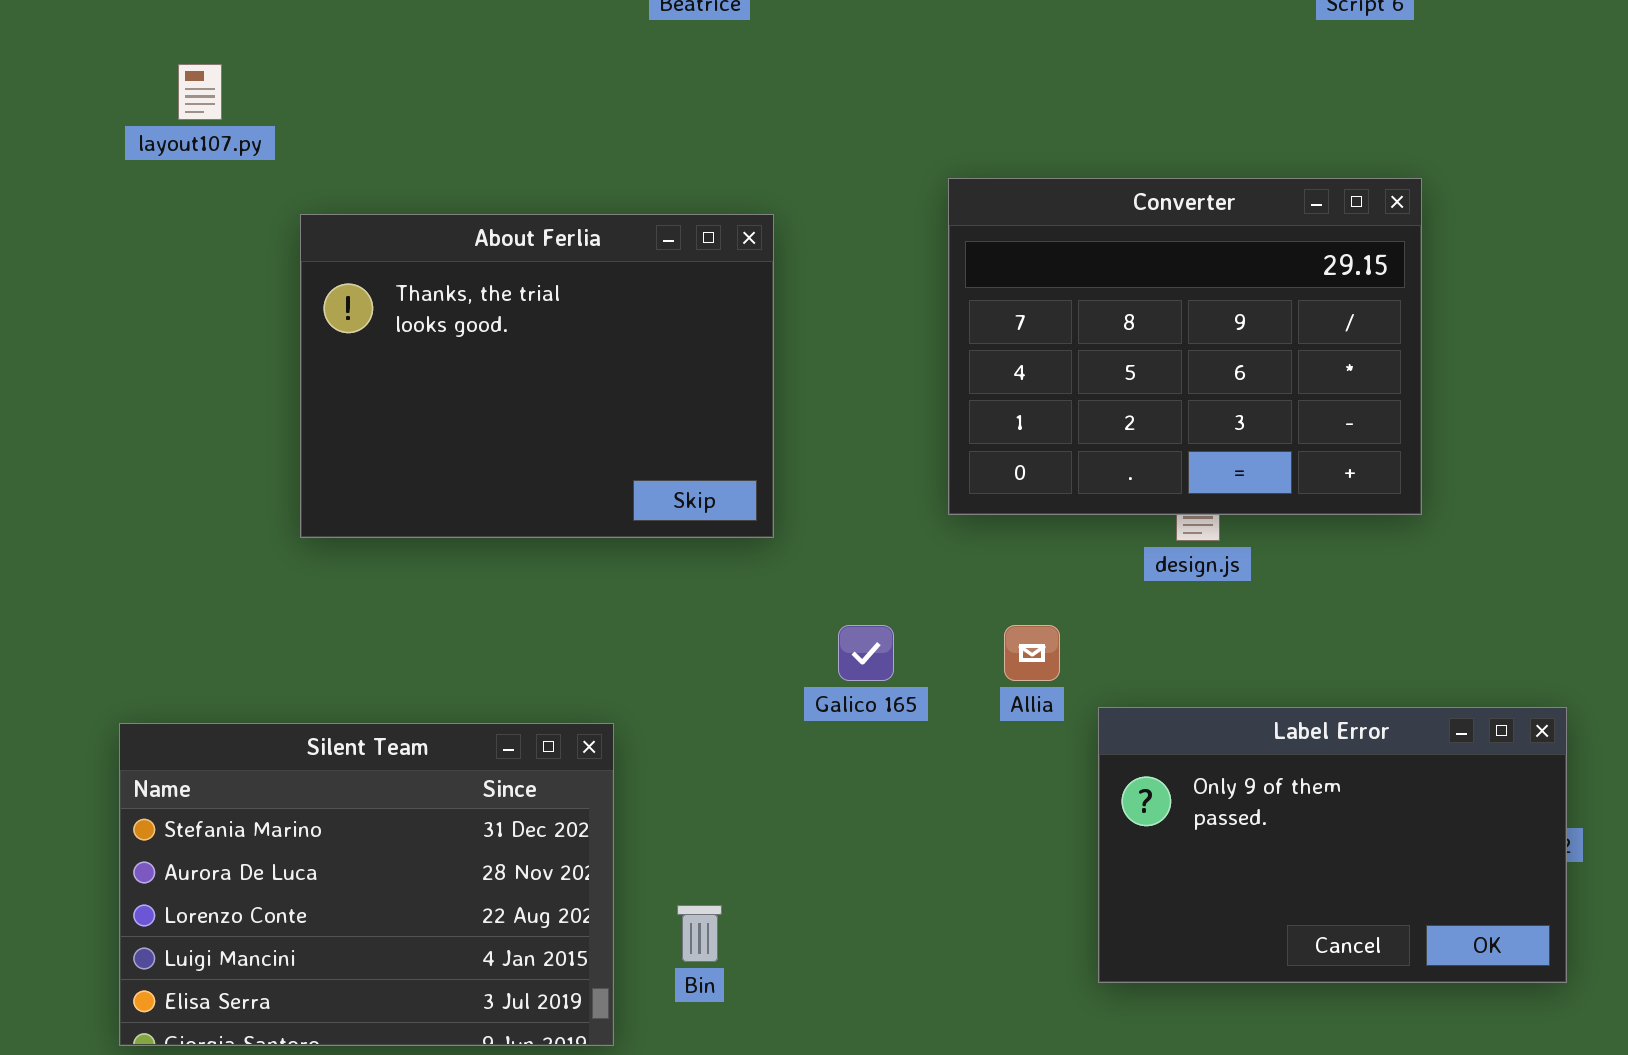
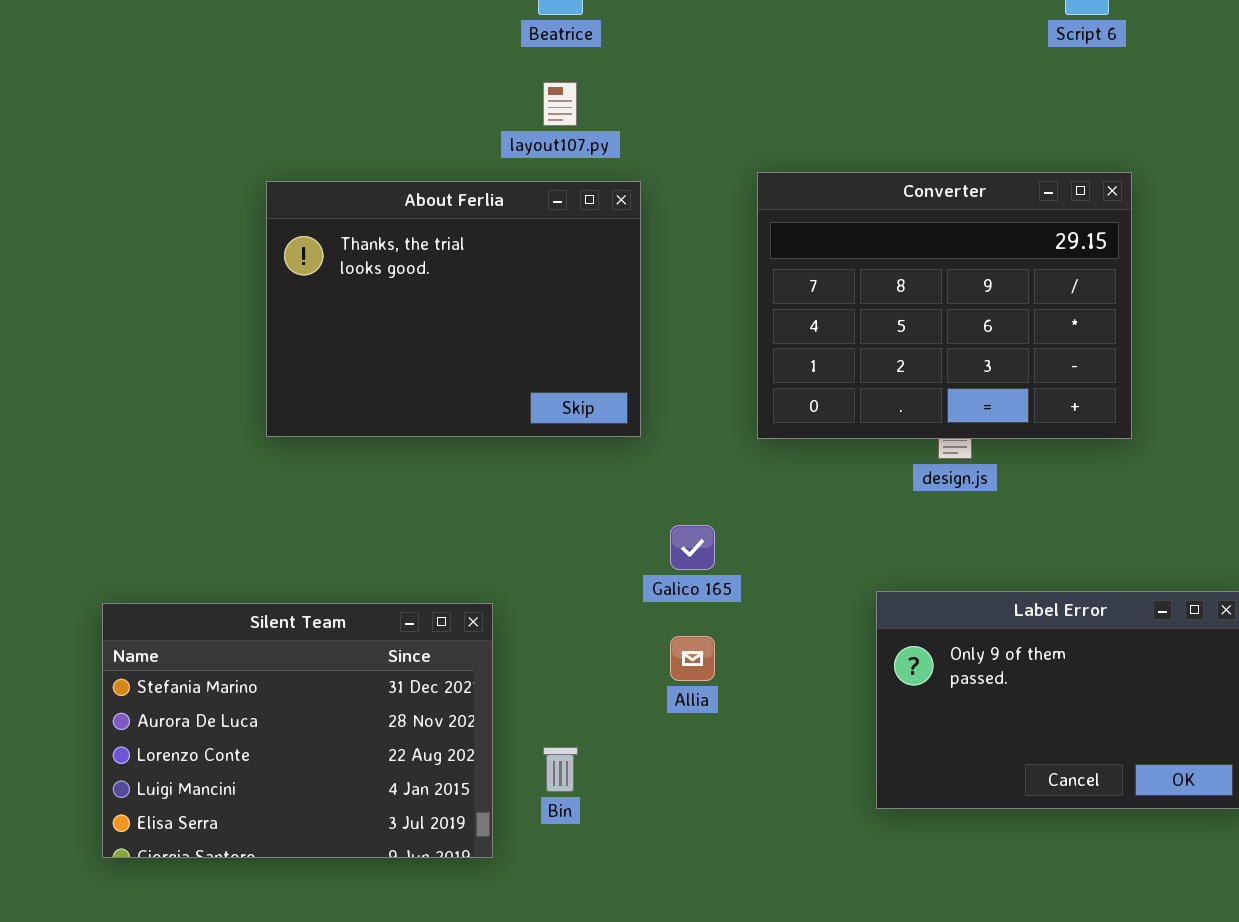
layout107.py: [178,64,222,120] -> [543,82,577,126], moved
About Ferlia: [300,214,774,538] -> [266,181,641,437], moved
Allia: [1004,625,1060,681] -> [670,636,715,681], moved

